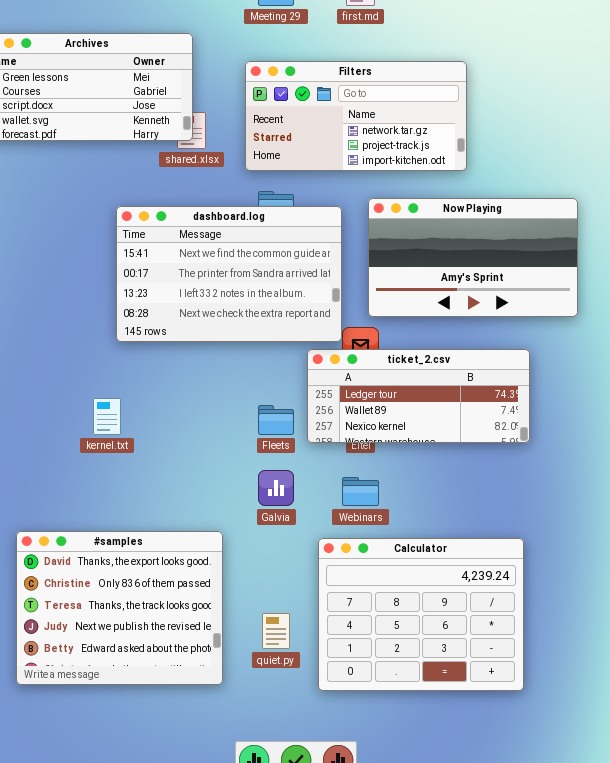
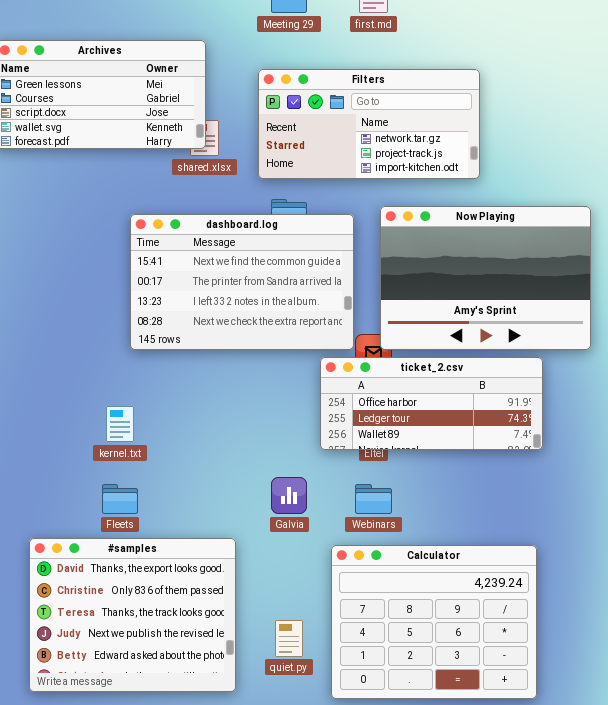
Now Playing: [368,198,578,317] -> [380,206,591,350], resized
ticket_2.csv: [307,349,530,443] -> [320,357,543,450], scrolled up 1 row
Fleets: [258,405,294,435] -> [102,484,138,514], moved

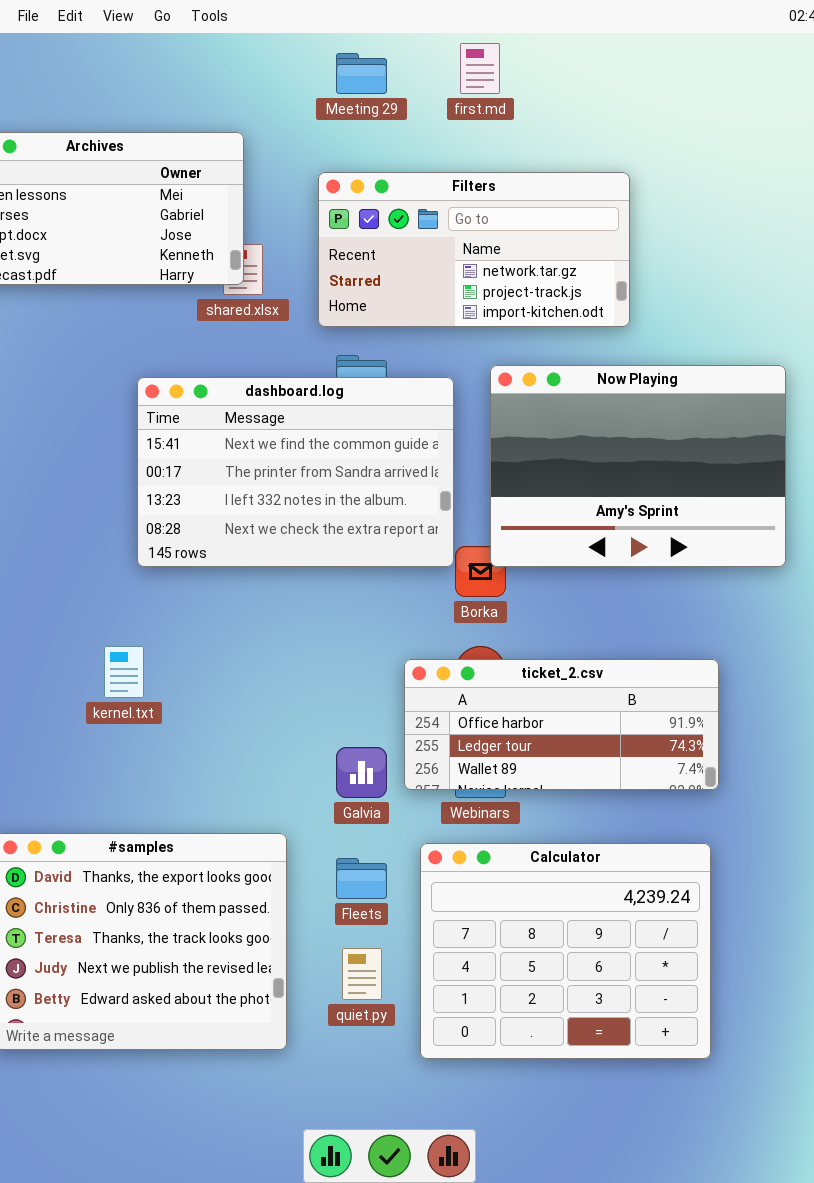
ticket_2.csv: [320,357,543,450] -> [404,659,719,790], moved
Fleets: [102,484,138,514] -> [336,858,387,899], moved

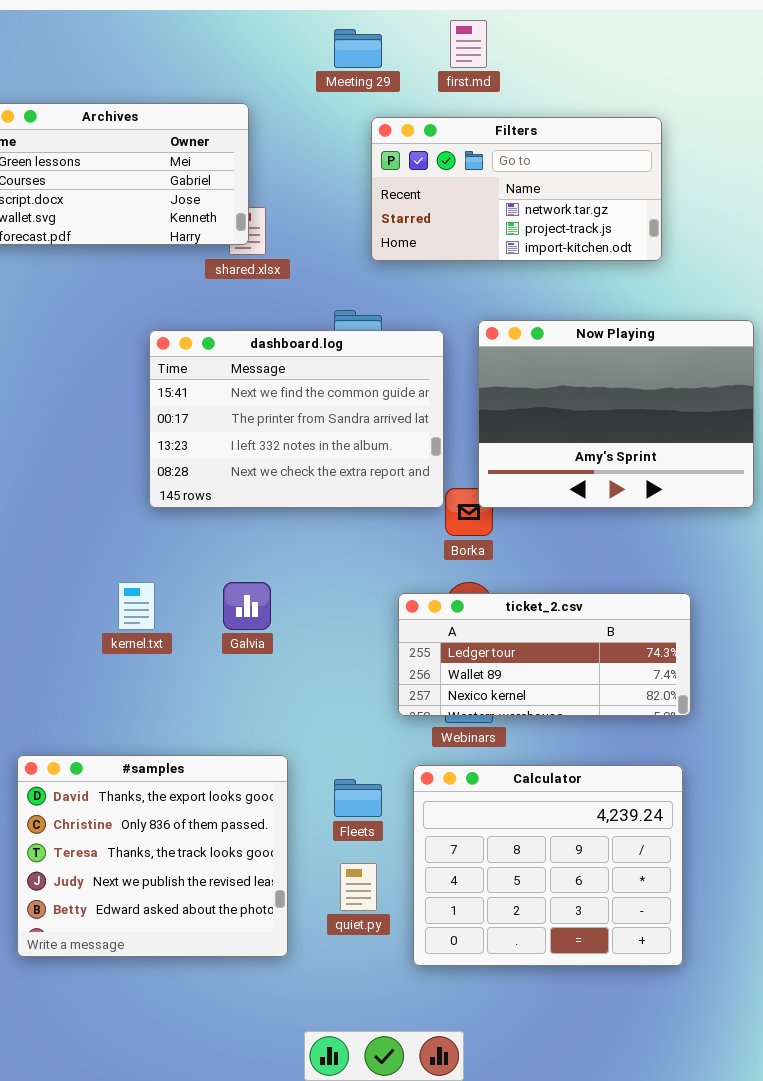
Filters: [318,172,630,327] -> [371,117,662,261], moved
ticket_2.csv: [404,659,719,790] -> [398,593,691,716], scrolled down 1 row
Galvia: [336,747,387,798] -> [223,582,271,630], moved

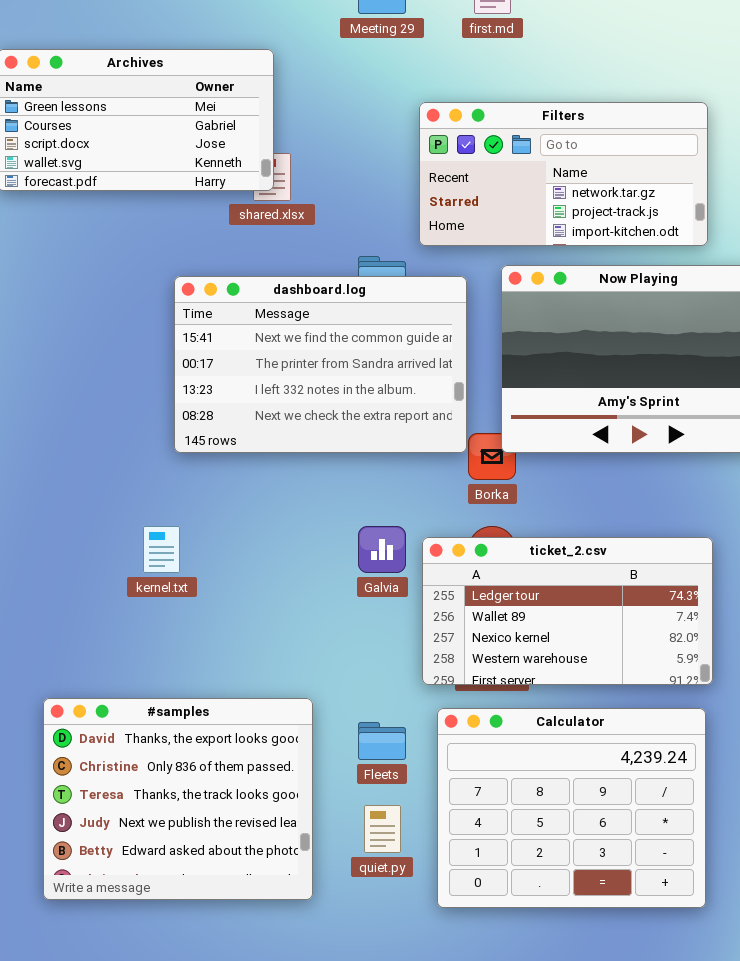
Filters: [371,117,662,261] -> [419,102,708,246], moved
Galvia: [223,582,271,630] -> [358,526,406,573], moved
ticket_2.csv: [398,593,691,716] -> [422,537,713,685], resized

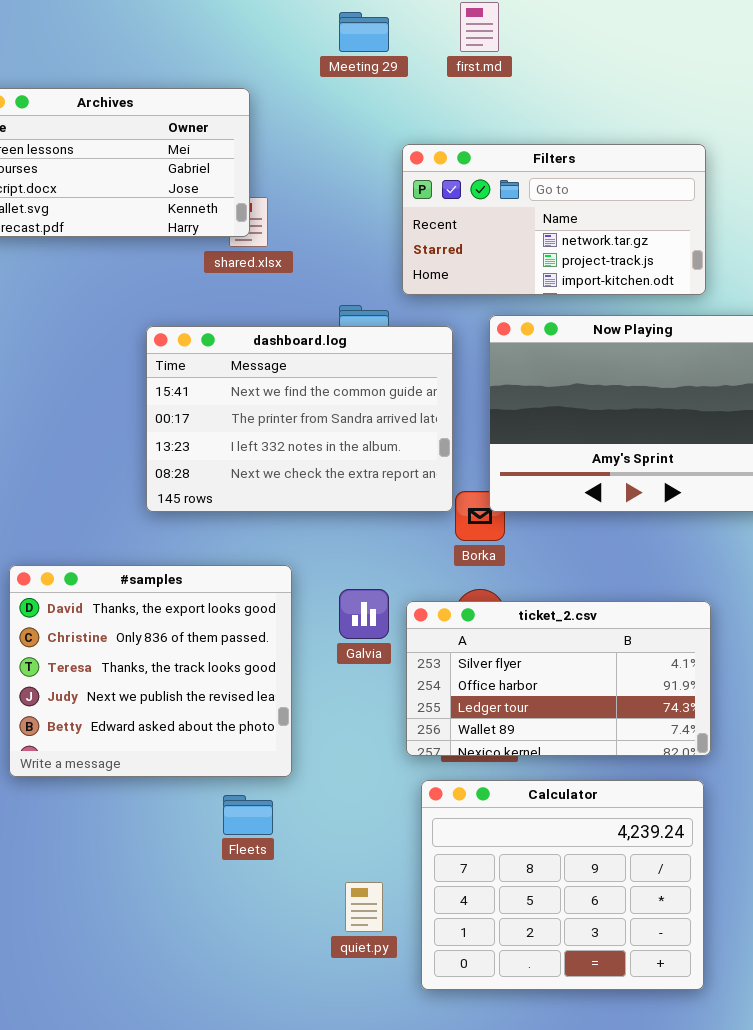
ticket_2.csv: [422,537,713,685] -> [406,601,711,756], scrolled up 2 rows
#samples: [43,698,313,900] -> [9,565,292,777], moved
Fleets: [358,722,406,760] -> [223,795,273,835], moved

